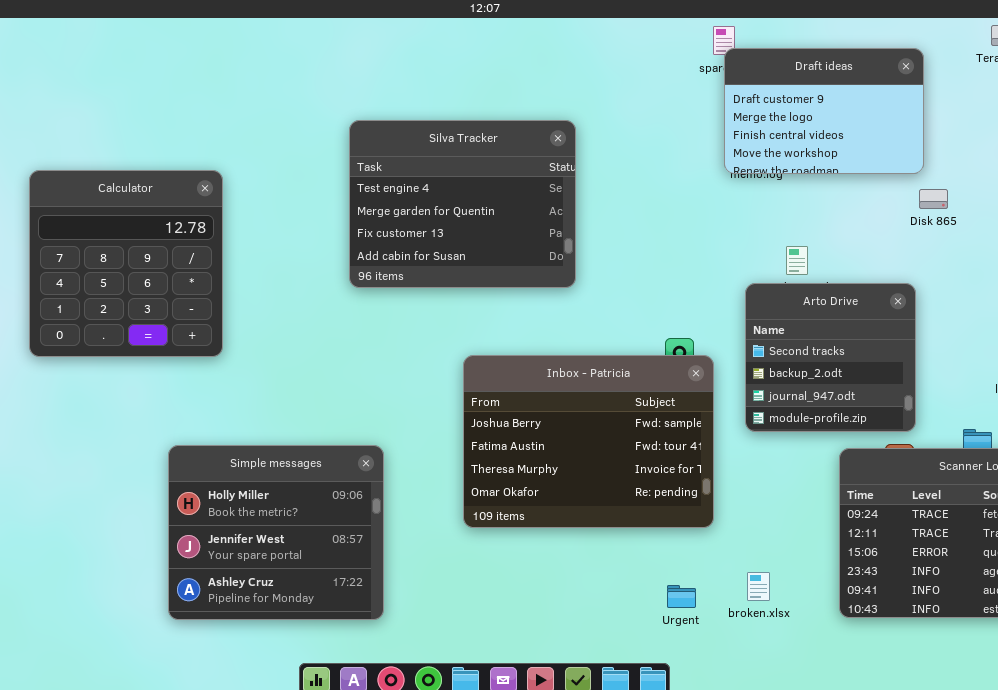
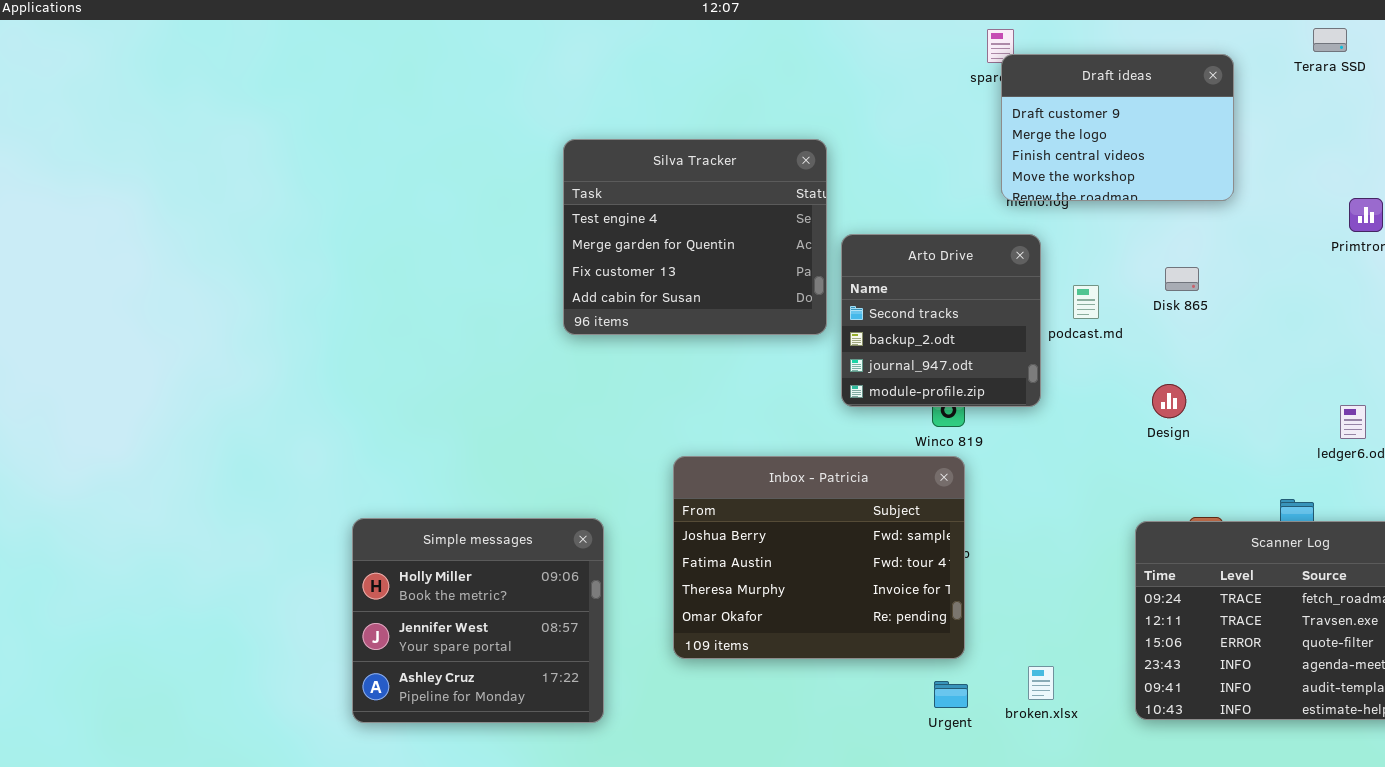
Calculator: [29,170,223,357] -> none, closed
Disk 865: [919,189,948,209] -> [1165,267,1199,291], moved
Arto Drive: [745,283,916,432] -> [841,234,1041,407], moved
Inbox - Patricia: [463,355,714,528] -> [673,456,965,659], moved

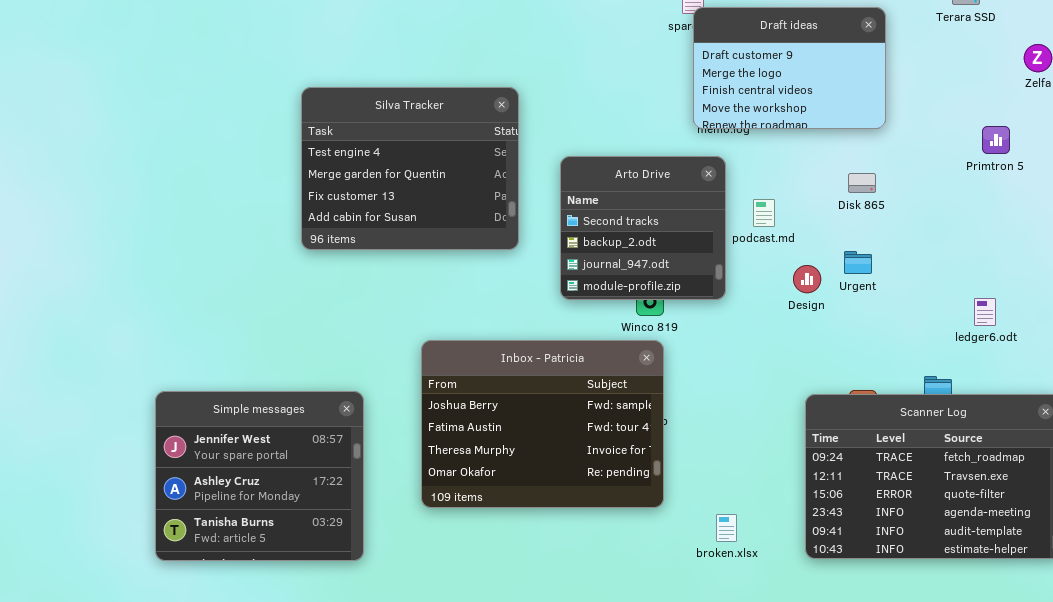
Silva Tracker: [563,139,827,335] -> [301,87,519,250], moved
Disk 865: [1165,267,1199,291] -> [848,173,876,193], moved
Design: [1152,384,1186,418] -> [793,265,821,293], moved
Simple messages: [352,518,604,723] -> [155,391,364,561], scrolled down 1 row
Urgent: [934,681,968,708] -> [844,251,872,274], moved

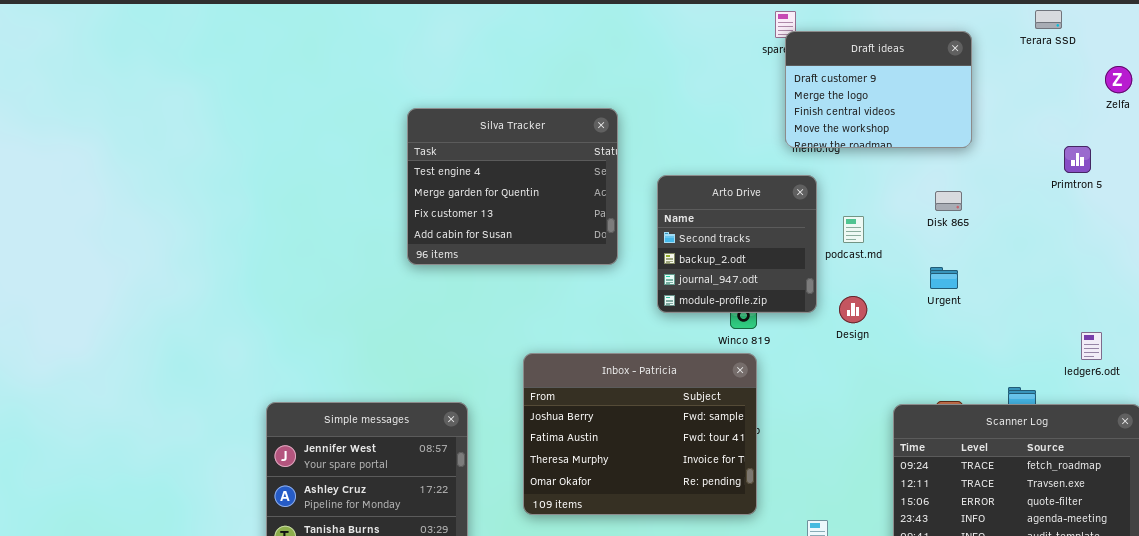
Design: [793,265,821,293] -> [839,296,867,323], moved
ledger6.odt: [974,298,996,326] -> [1081,332,1102,360], moved

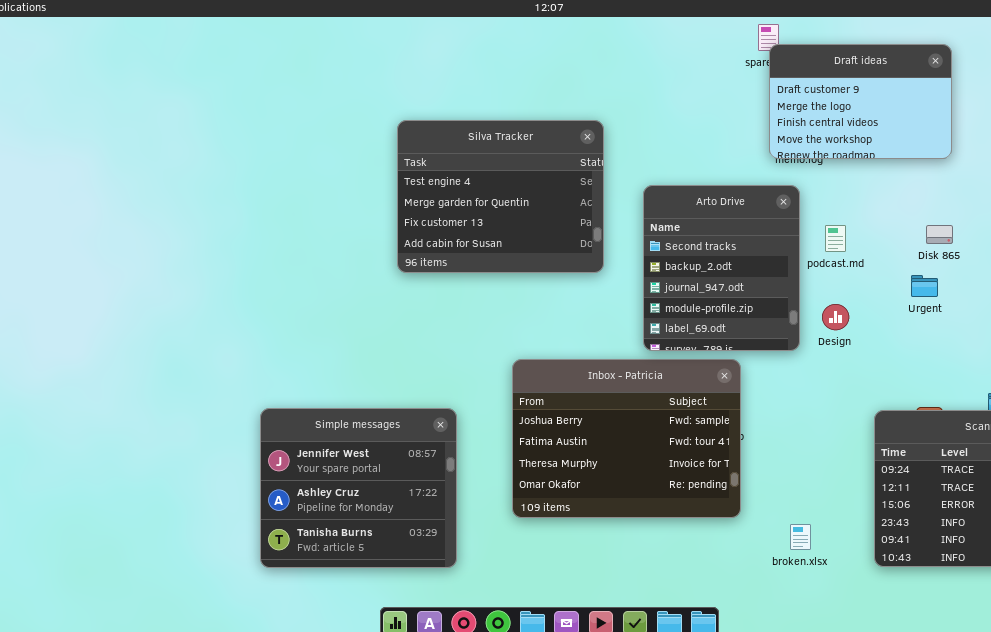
Arto Drive: [657,175,817,313] -> [643,185,800,351], resized
Disk 865: [935,191,962,211] -> [926,225,953,244], moved

